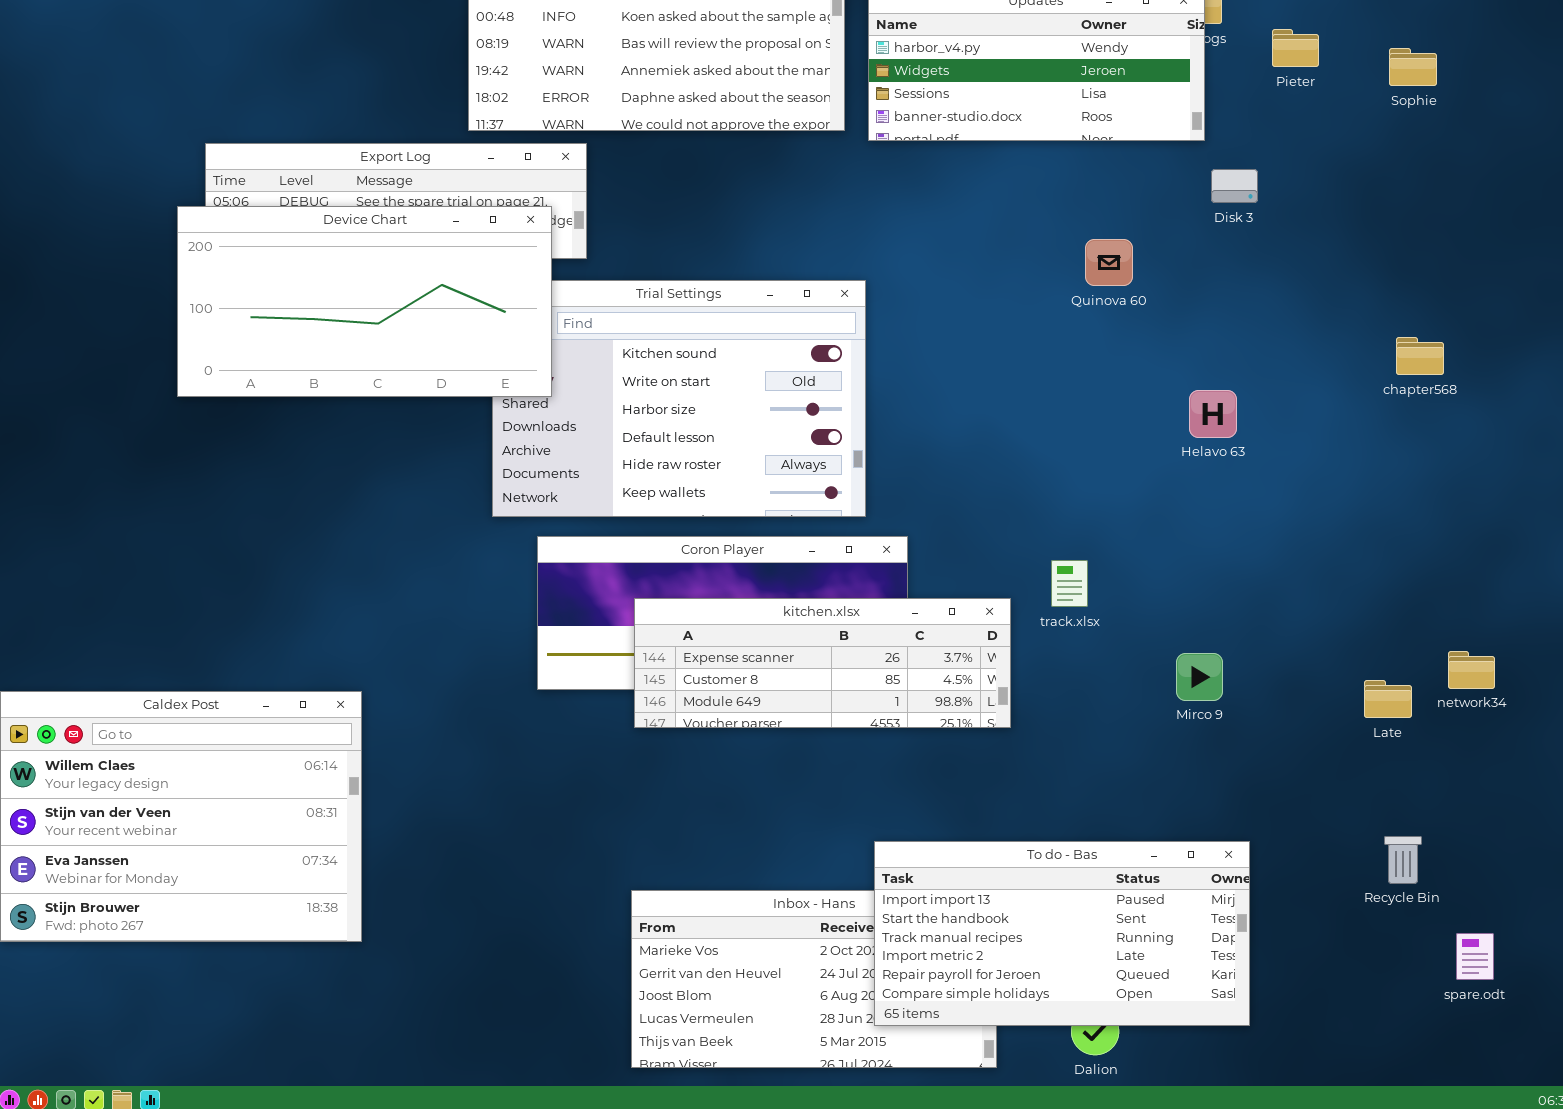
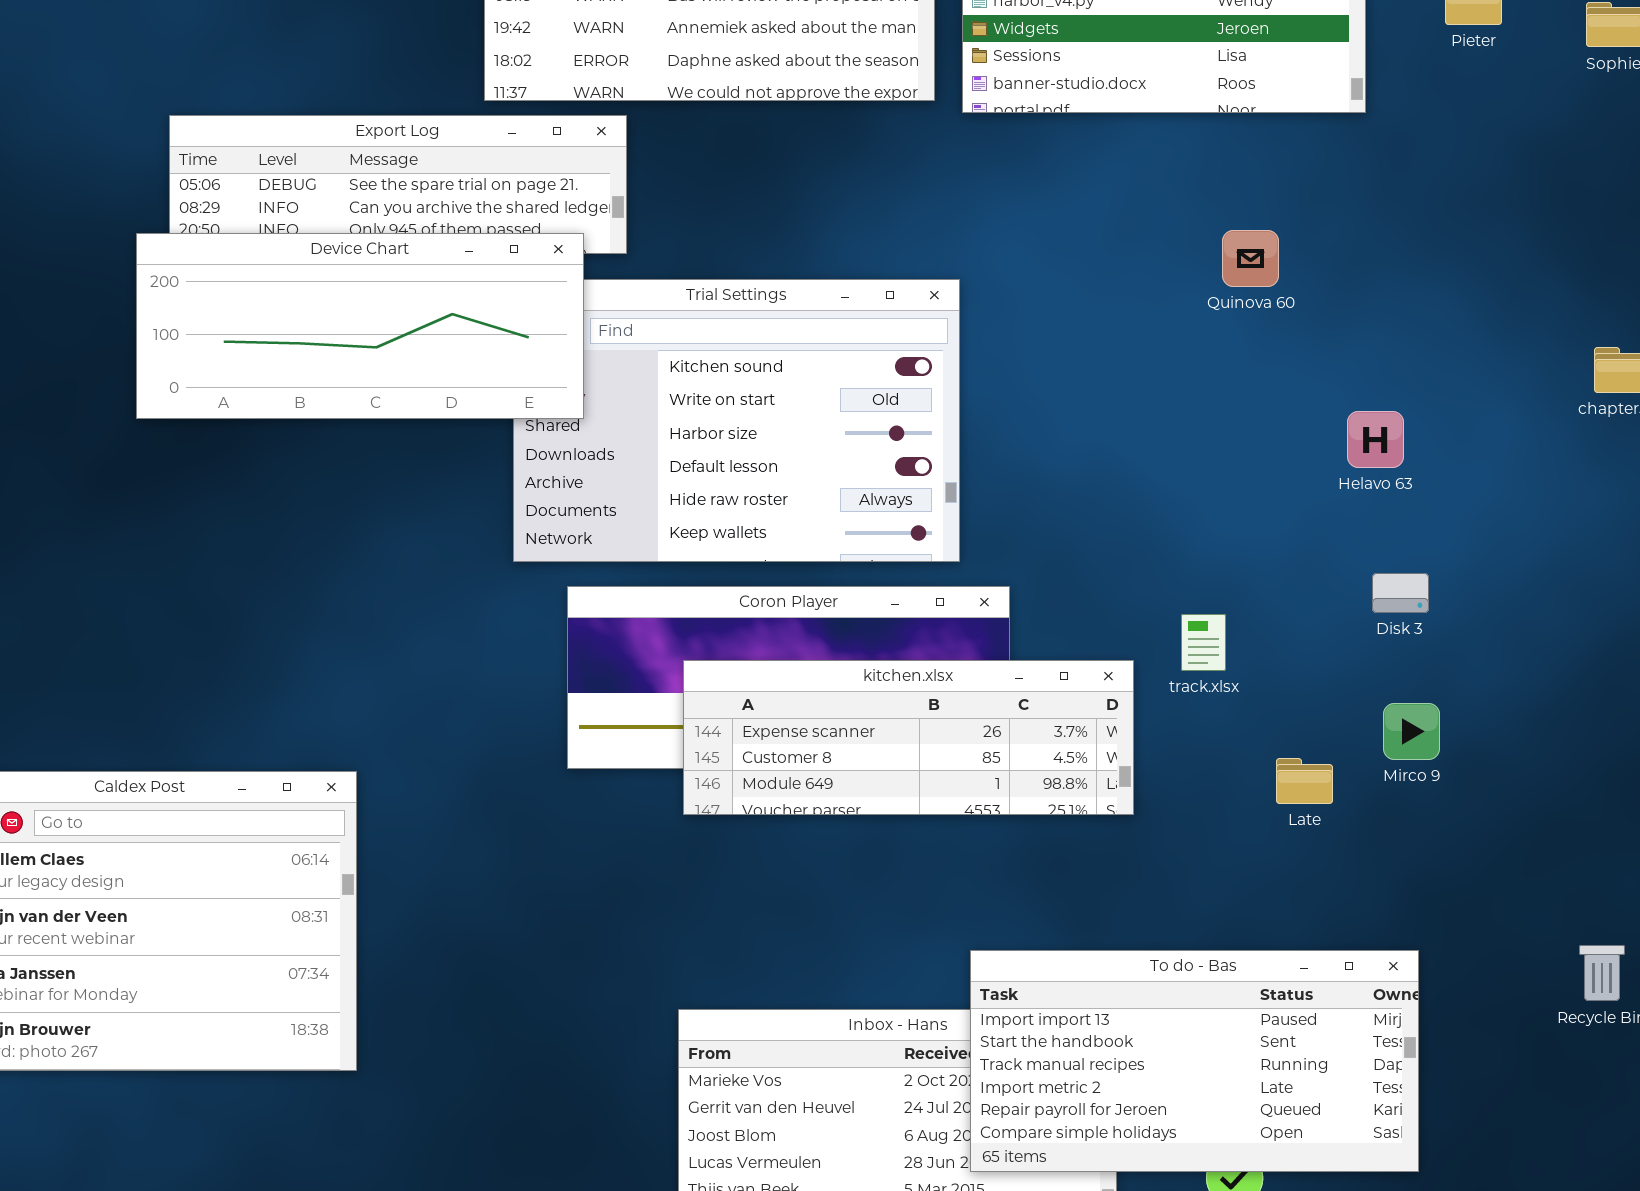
Disk 3: [1211,169,1258,203] -> [1372,573,1429,613], moved
Device Chart: [177,206,552,397] -> [136,233,584,419], resized
Mirco 9: [1176,653,1223,701] -> [1383,703,1440,760], moved
Late: [1364,680,1412,718] -> [1276,758,1333,804], moved

